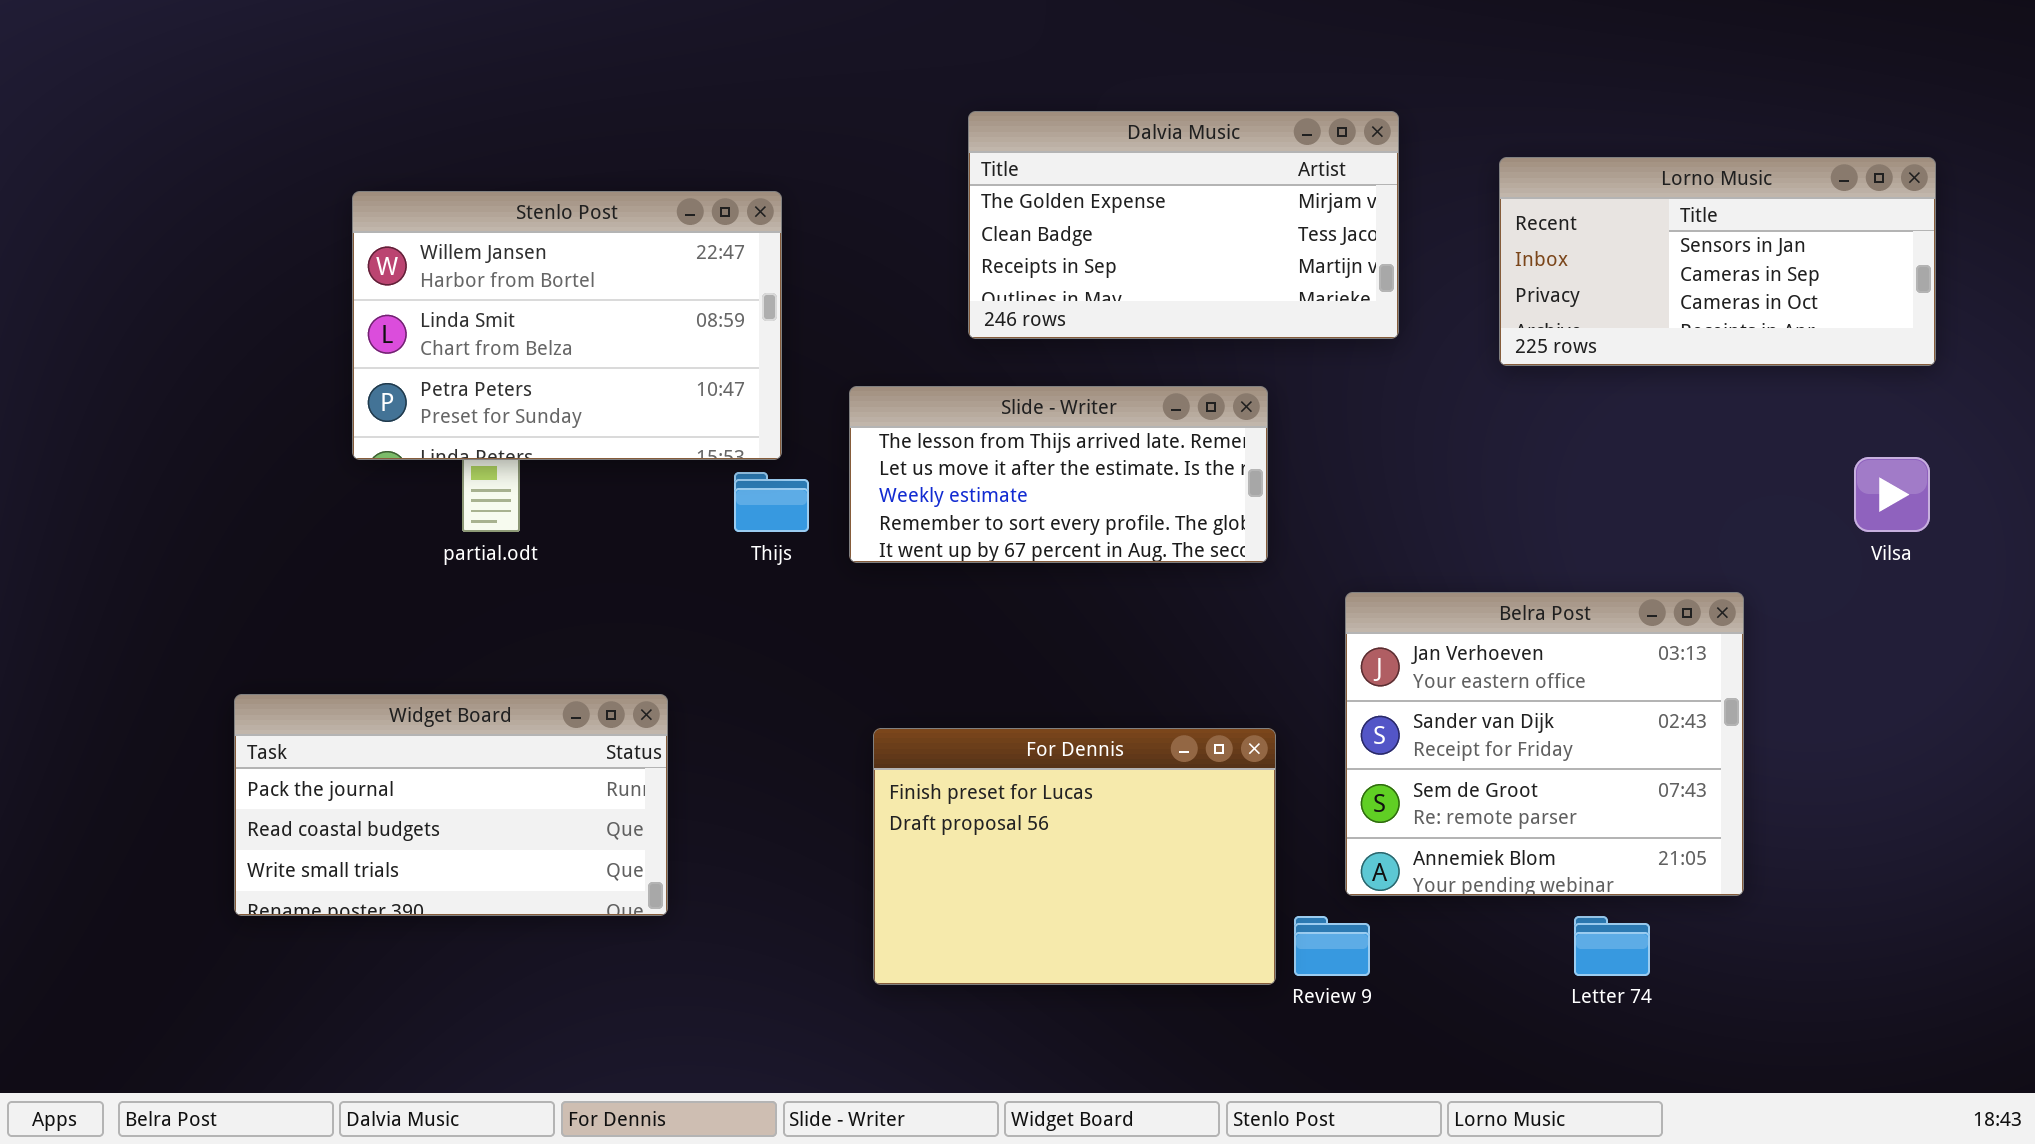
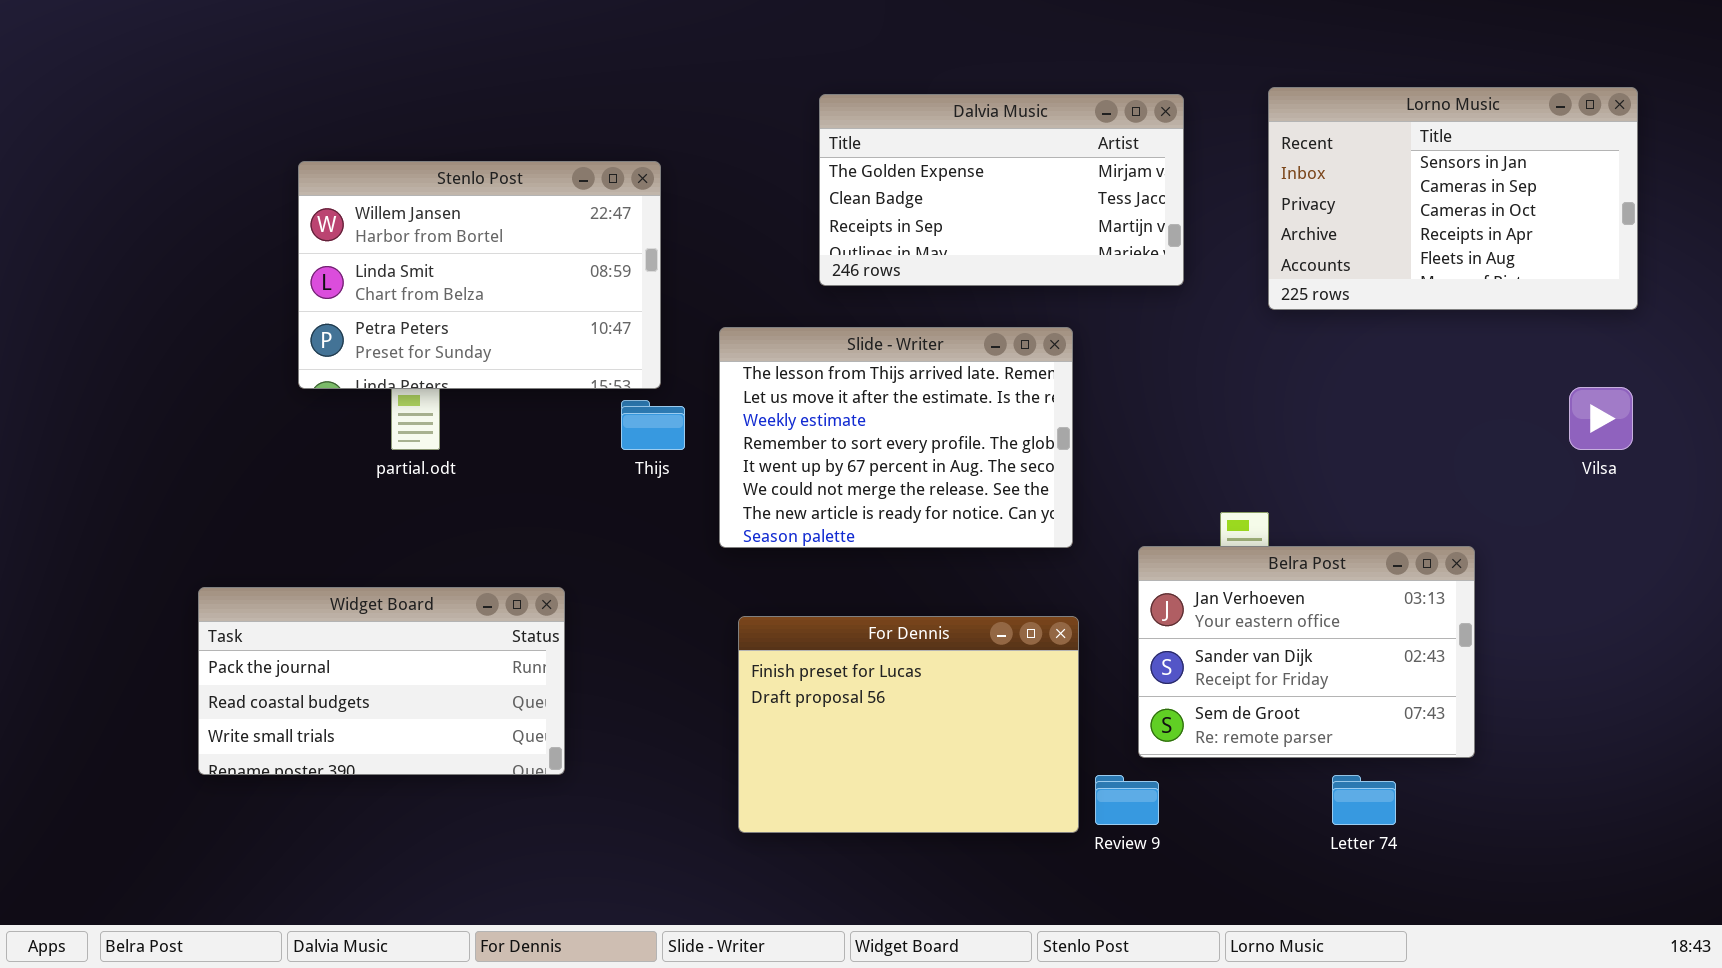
Lorno Music: [1499,157,1936,366] -> [1268,87,1638,310], resized
Slide - Writer: [849,386,1268,563] -> [719,327,1073,548], resized
Belra Post: [1345,592,1744,896] -> [1138,546,1475,758], resized

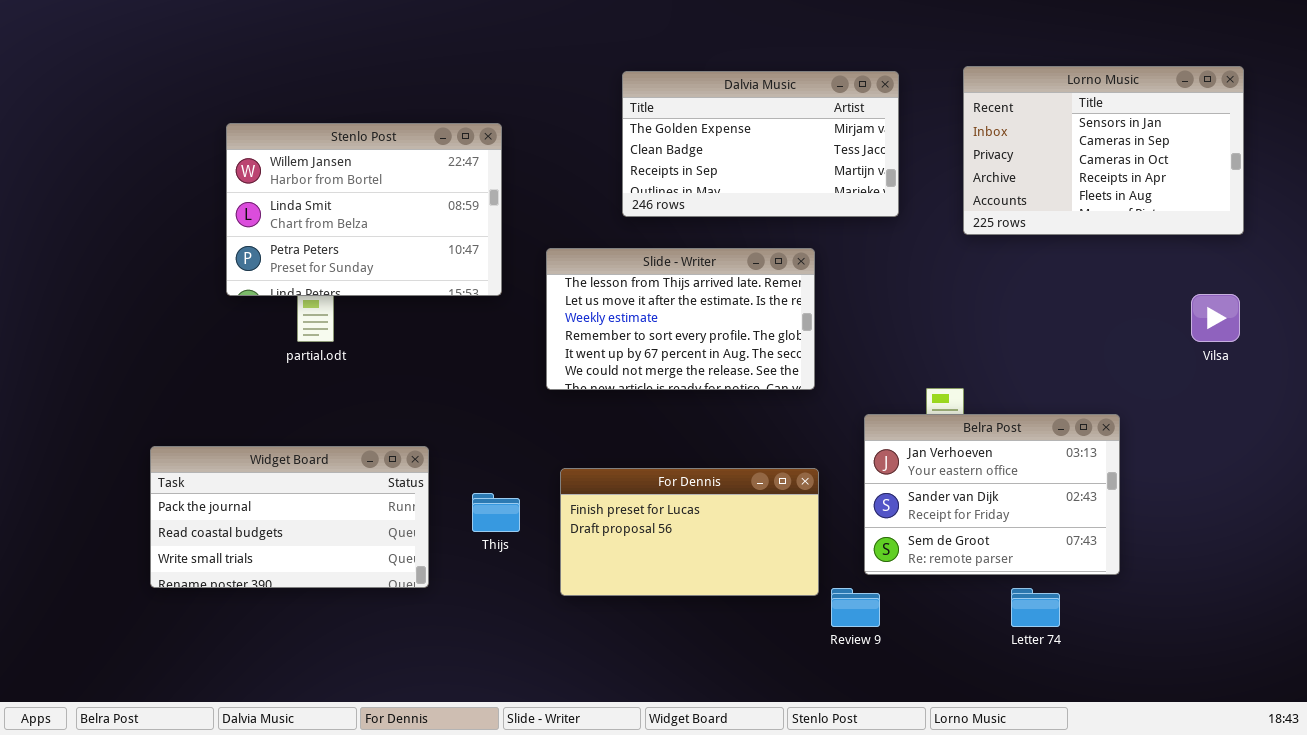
Slide - Writer: [719,327,1073,548] -> [546,248,815,390], resized
Thijs: [621,400,685,450] -> [472,493,520,532], moved
For Dennis: [738,616,1079,833] -> [560,468,819,596], resized

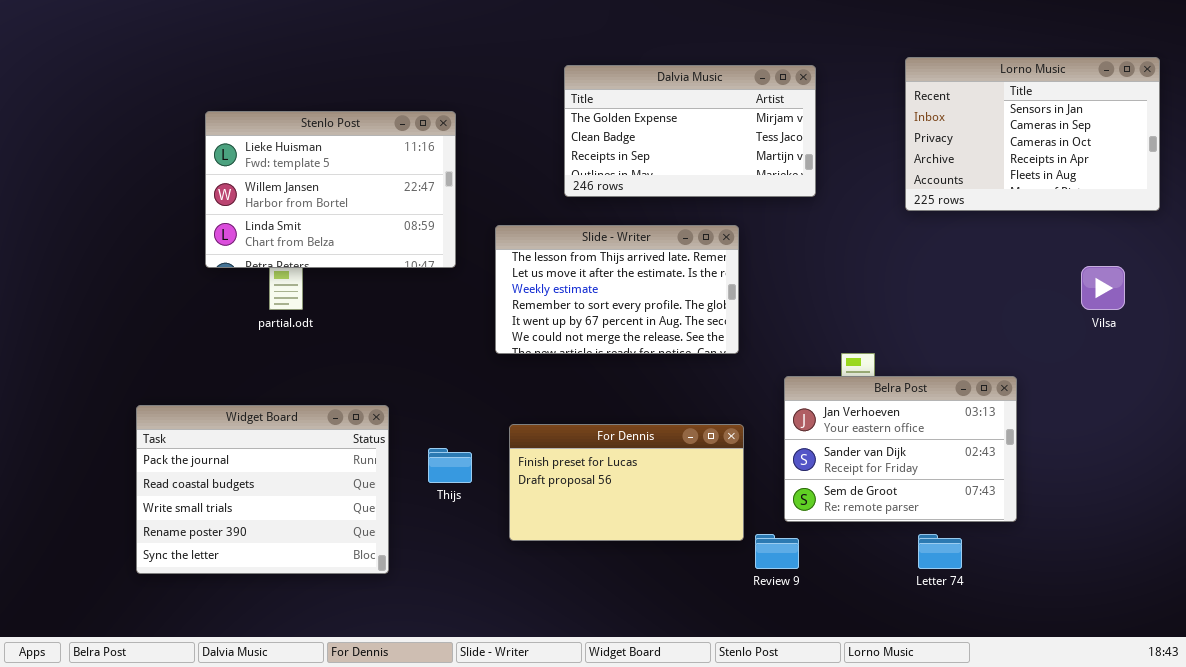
Lorno Music: [963,66,1244,235] -> [905,57,1160,211], moved
Stenlo Post: [226,123,502,296] -> [205,111,456,268], scrolled up 1 row
Widget Board: [150,446,429,588] -> [136,405,389,574], resized

